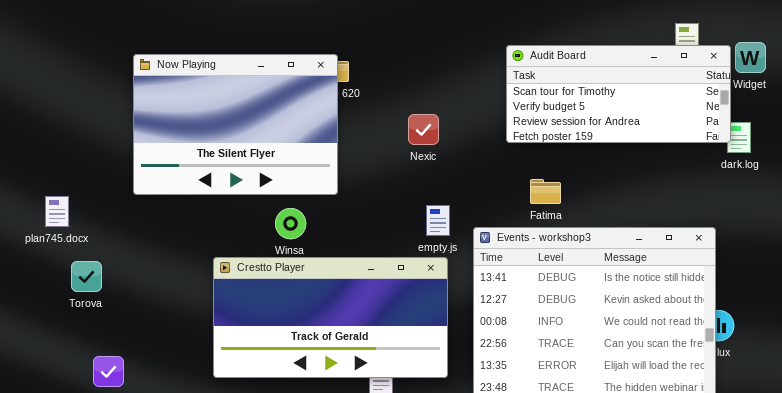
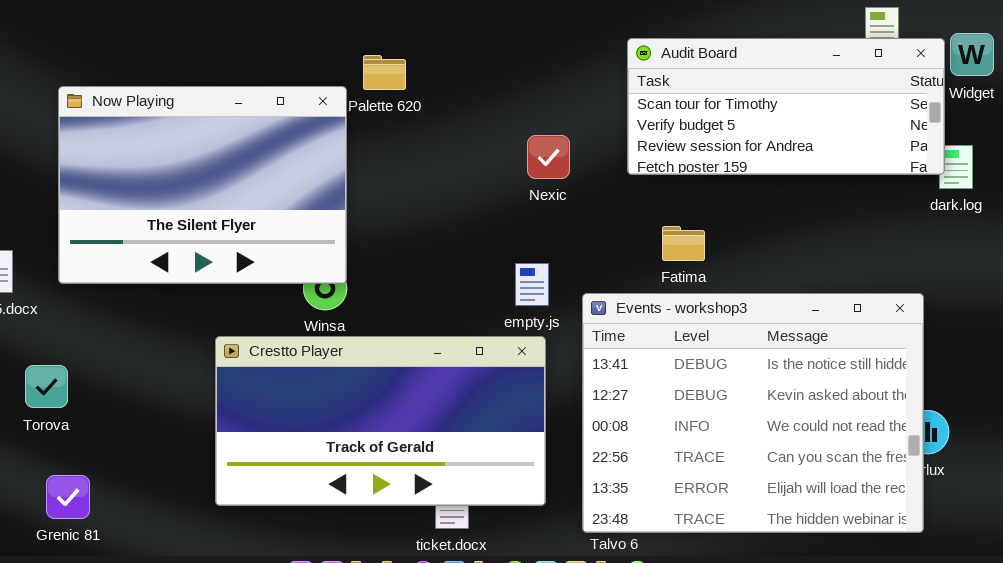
Now Playing: [133,54,338,195] -> [58,86,347,284], moved
Nexic: [408,114,439,145] -> [527,135,570,179], moved
Torova: [71,261,102,292] -> [25,365,68,408], moved

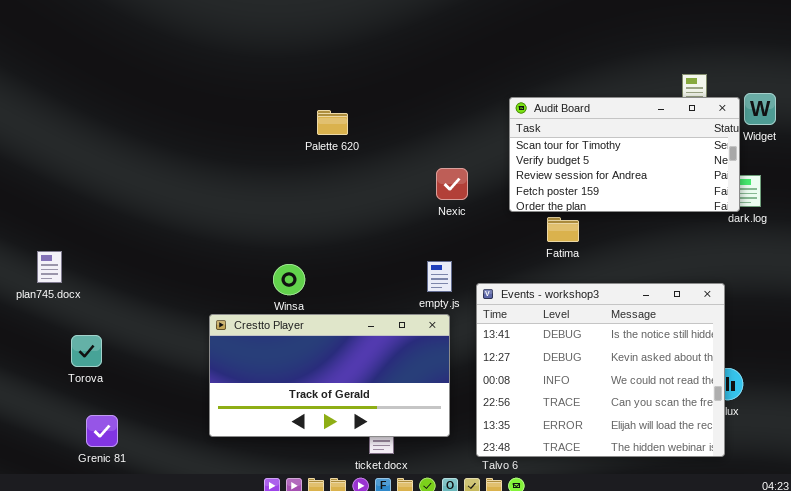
Audit Board: [627,38,945,175] -> [509,97,740,212], resized
Now Playing: [58,86,347,284] -> none, closed
Fatima: [662,226,705,261] -> [547,217,579,242], moved

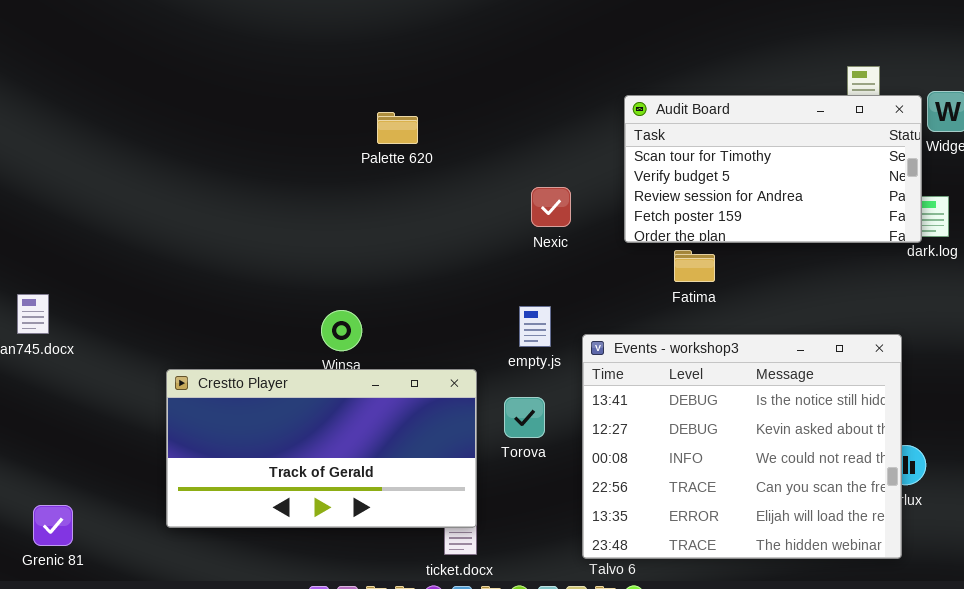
Crestto Player: [209,314,450,437] -> [166,369,477,528], moved
Torova: [71,335,102,367] -> [504,397,545,438], moved
Grenic 81: [86,415,118,447] -> [33,505,73,546], moved

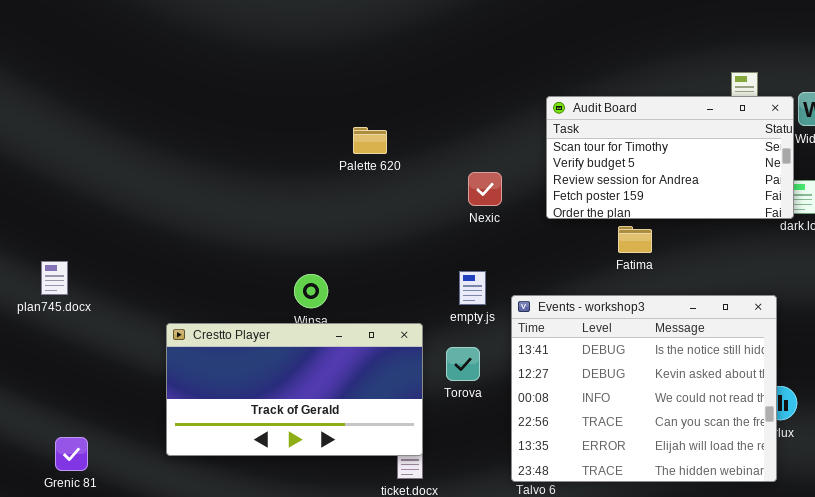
Palette 620: [377,112,418,144] -> [353,127,387,154], moved
Fatima: [674,250,715,282] -> [618,226,652,253], moved

